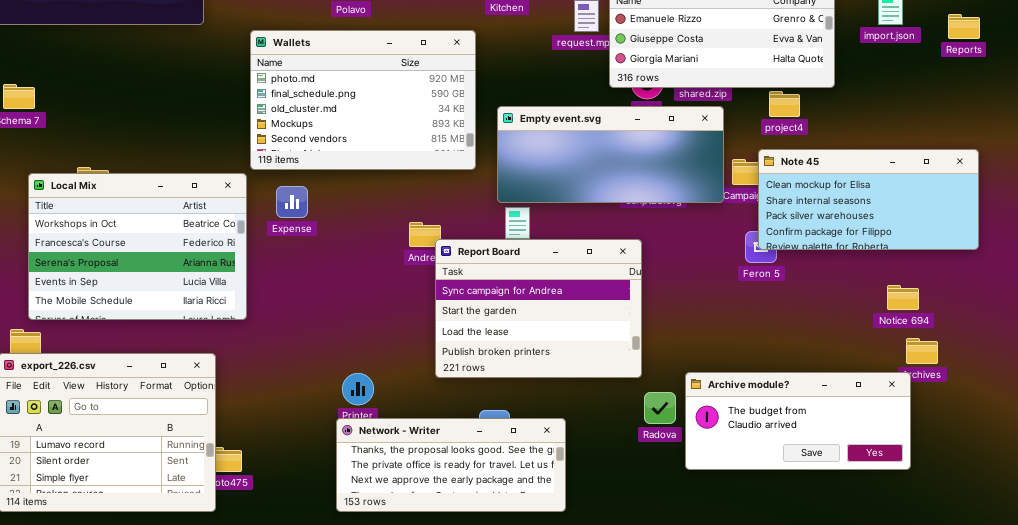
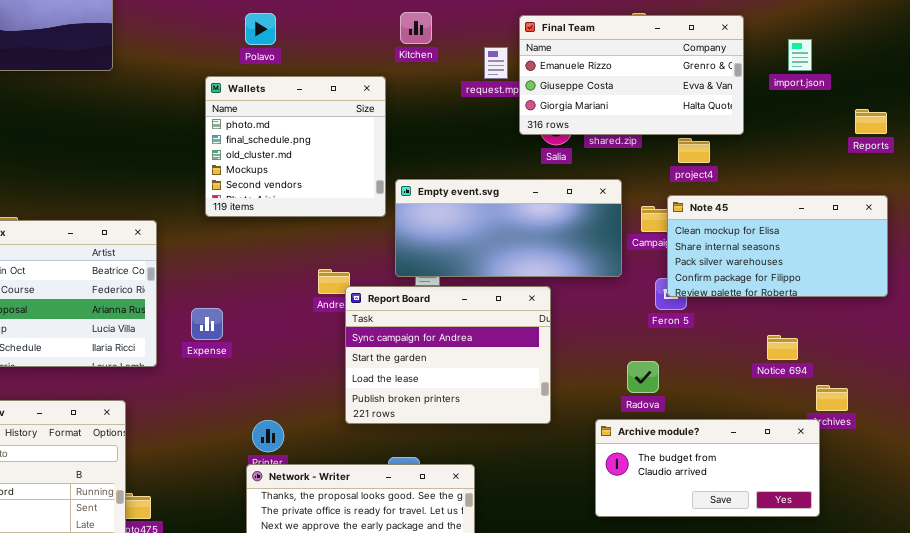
Reports: [948,14,980,39] -> [855,109,887,134], moved
Wallets: [250,30,476,170] -> [205,76,386,217], resized
Empty event.svg: [497,106,724,203] -> [395,179,622,277], moved
Expense: [276,186,308,218] -> [191,308,223,340], moved
Notice 694: [887,285,919,310] -> [767,335,798,360], moved
Radova: [644,392,676,424] -> [627,361,659,393], moved

